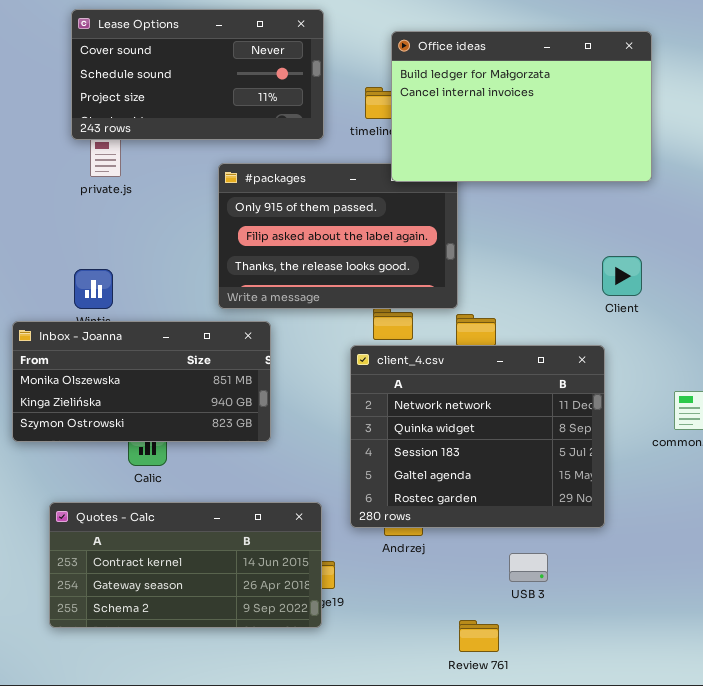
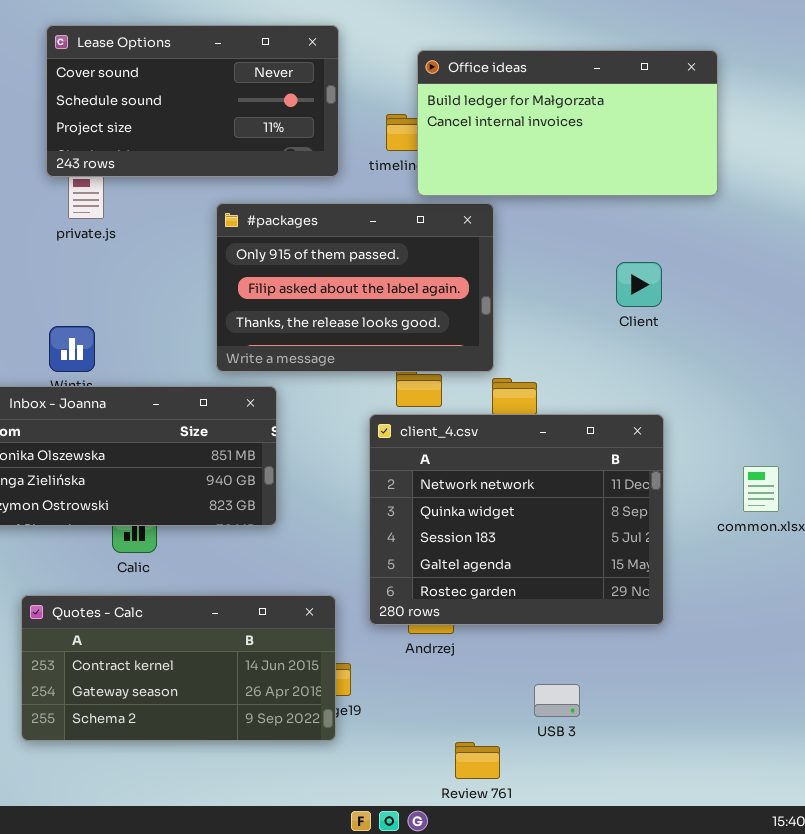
Office ideas: [391,31,652,182] -> [417,50,718,196], resized
Client: [602,256,642,296] -> [616,262,662,307], moved
USB 3: [509,553,548,582] -> [534,684,580,717], moved
Review 761: [459,620,499,652] -> [455,742,500,779], moved

